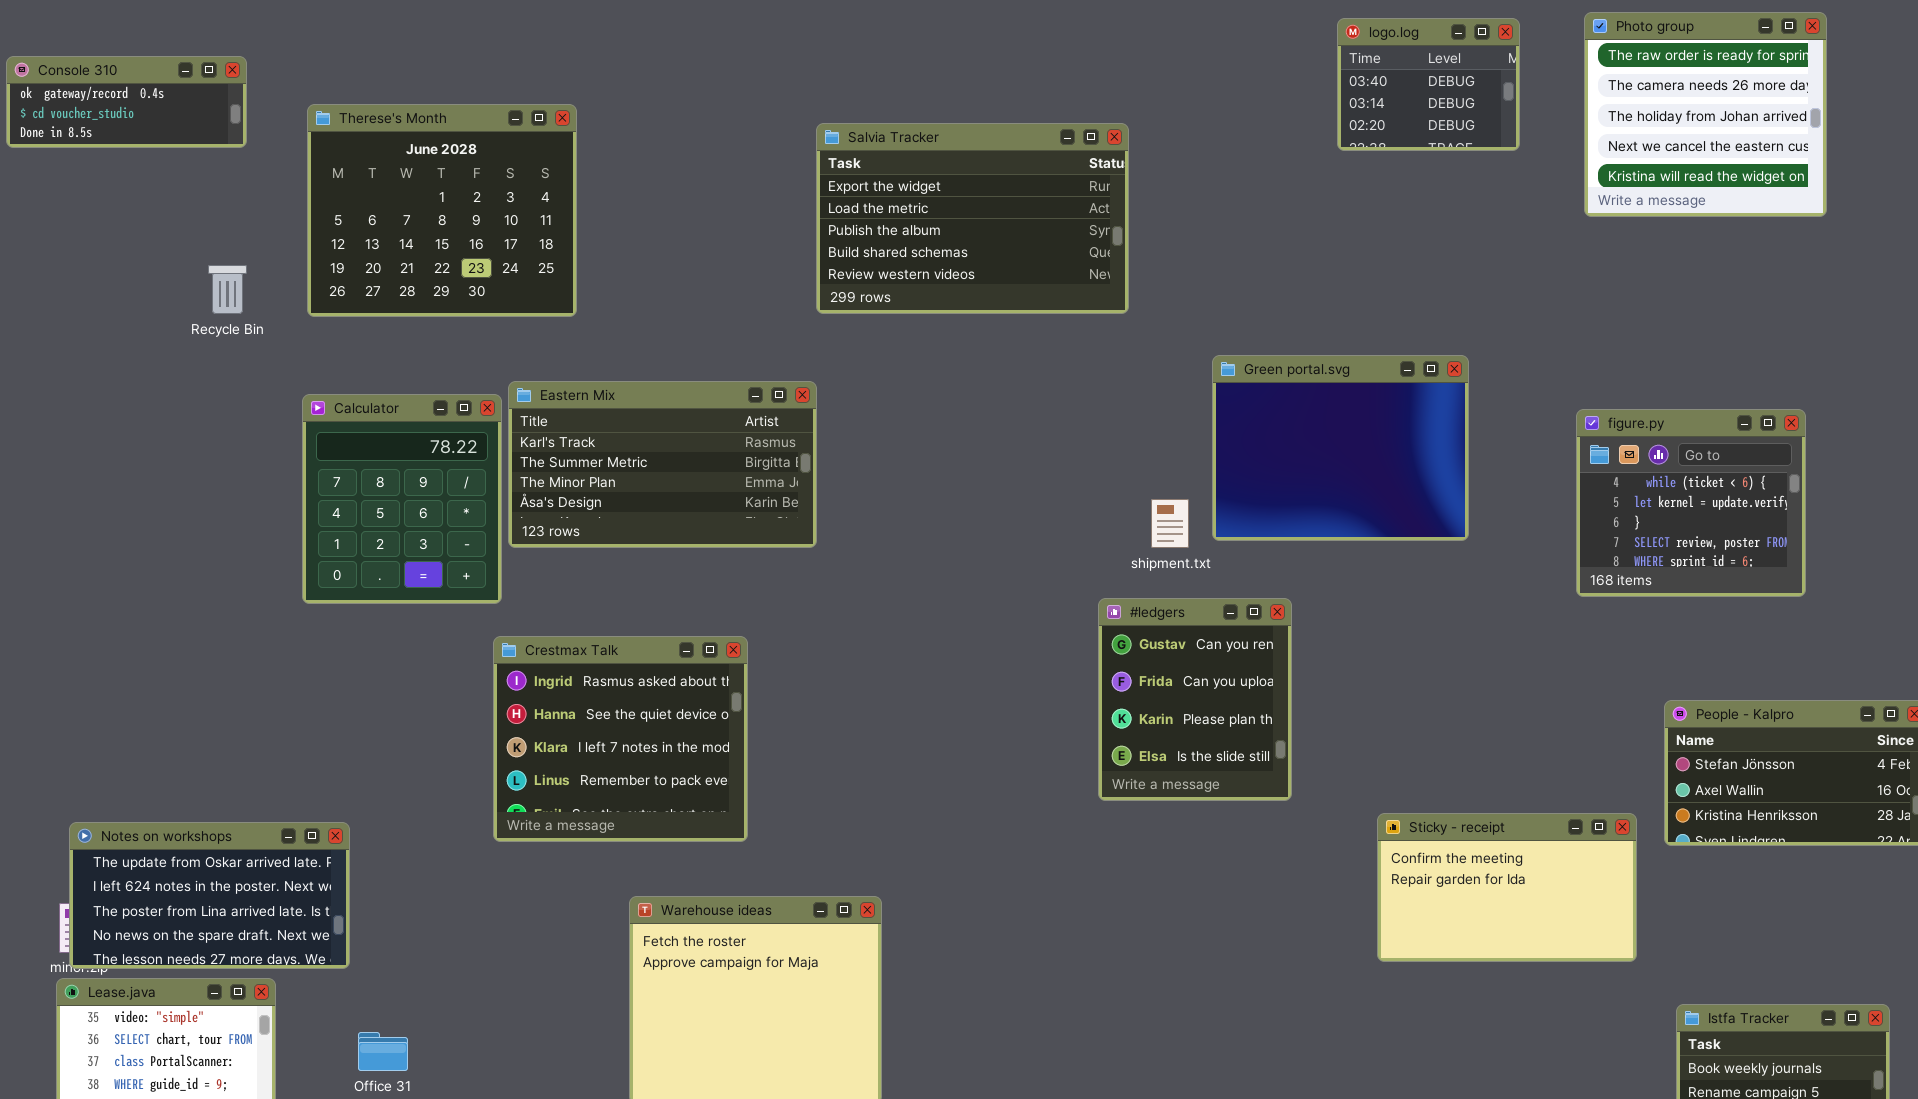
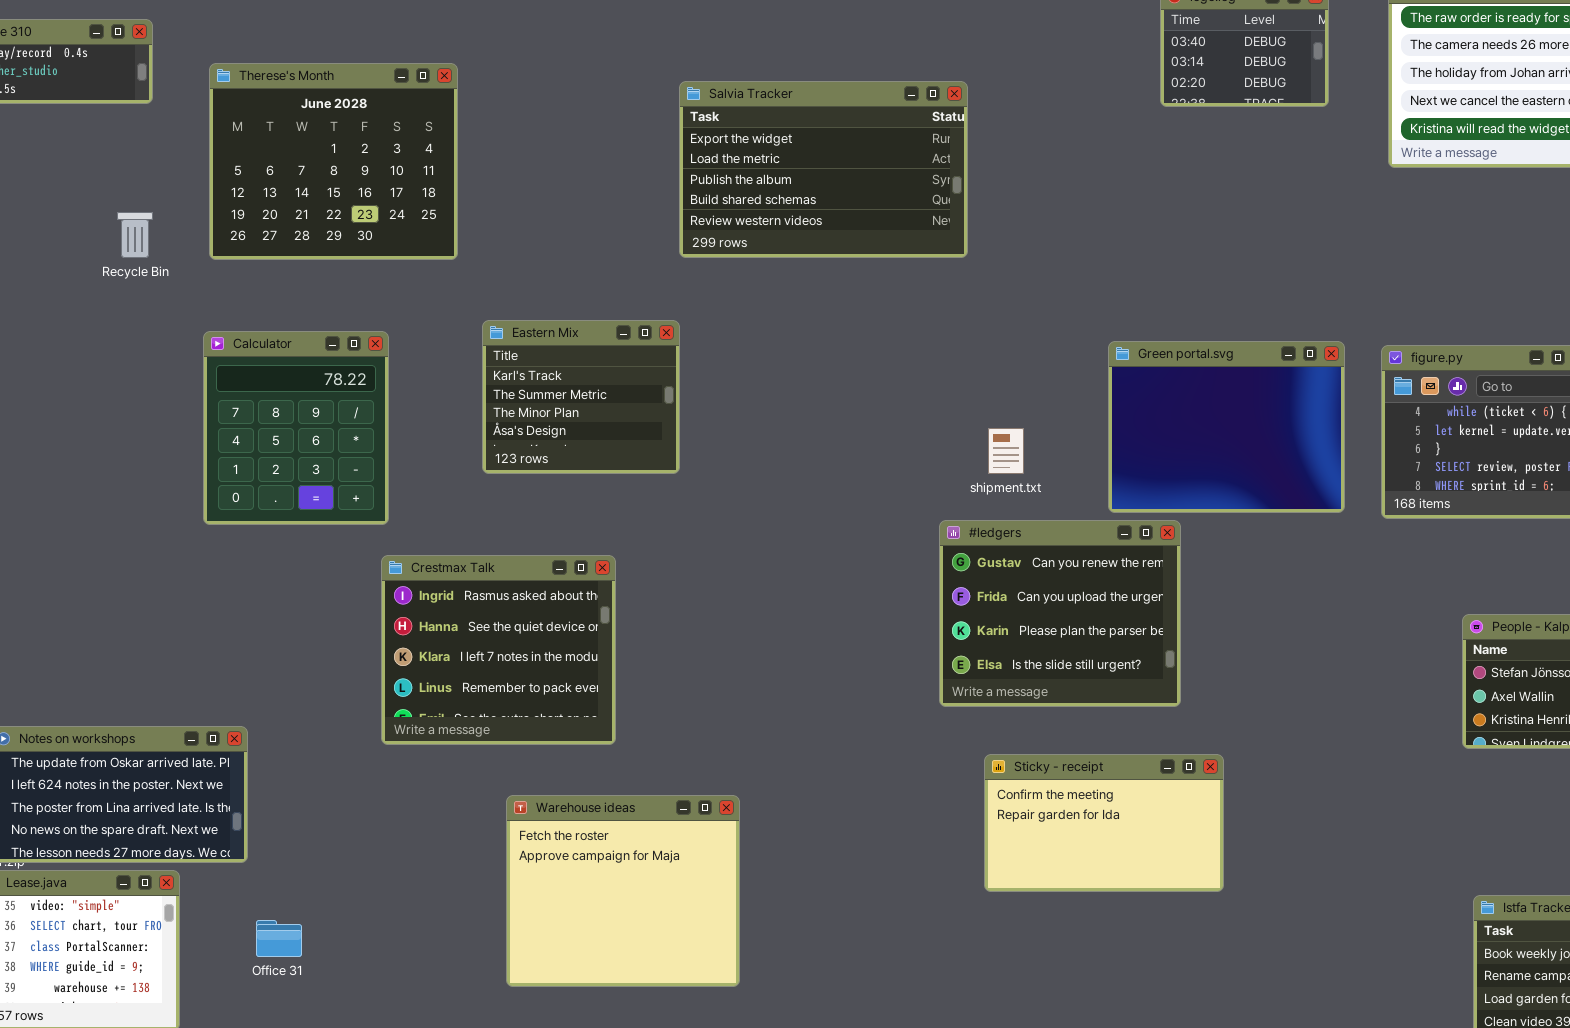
Green portal.svg: [1212,355,1469,541] -> [1108,341,1345,513], moved
Eastern Mix: [508,381,817,548] -> [482,320,680,474], resized
#ledgers: [1098,598,1292,801] -> [939,520,1181,707], resized
Sticky - receipt: [1377,813,1637,962] -> [984,754,1224,892], moved

